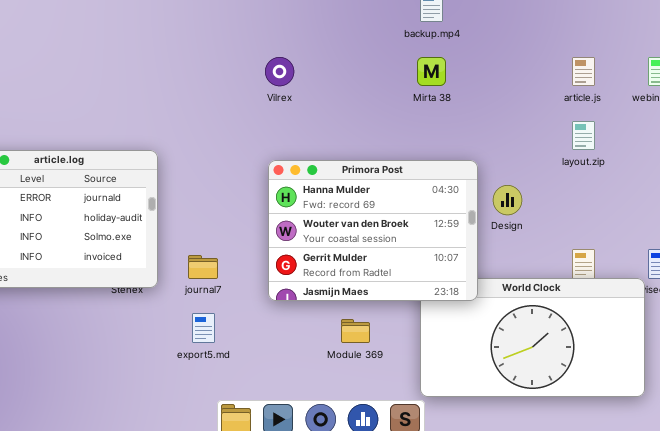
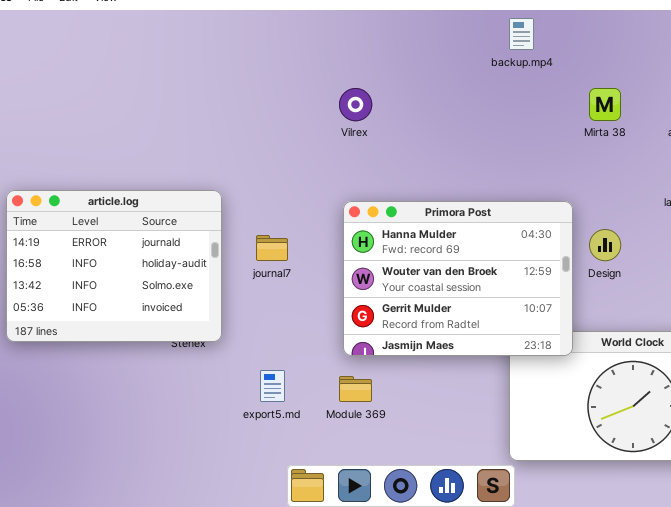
Mirta 38: [417,57,446,86] -> [589,88,621,121], moved
journal7: [188,255,218,279] -> [256,235,288,261], moved
Module 369: [341,319,370,343] -> [339,376,372,402], moved

